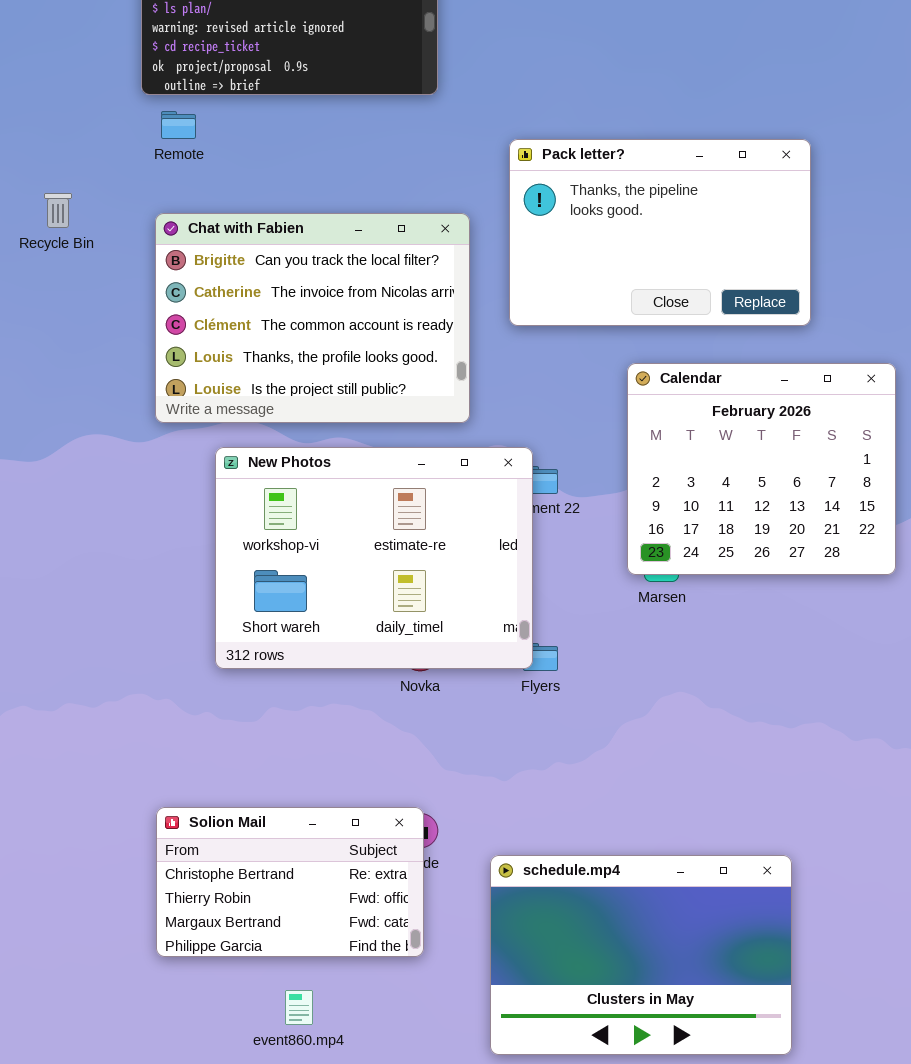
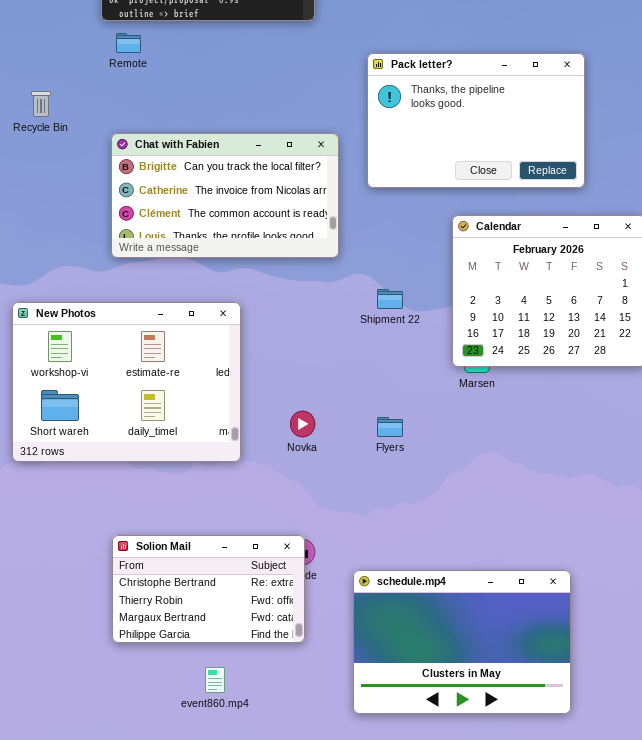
Chat with Fabien: [155,213,470,423] -> [111,133,339,258], resized
New Photos: [215,447,533,669] -> [12,302,241,462], moved

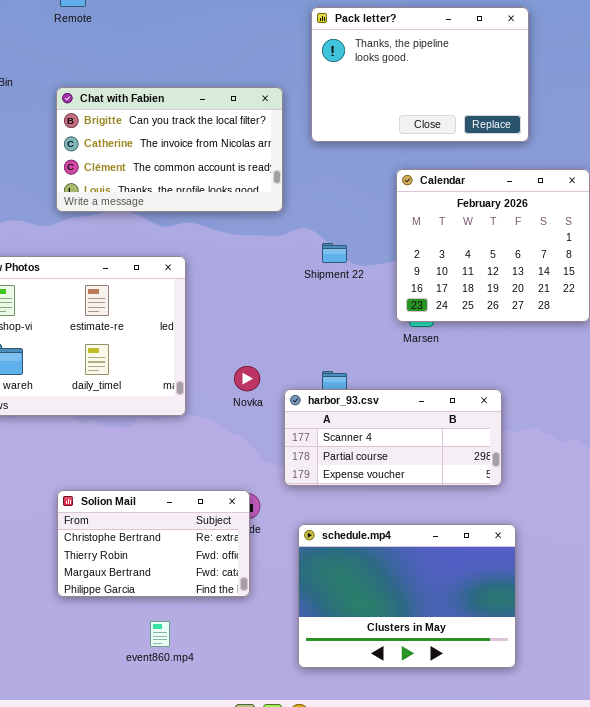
harbor_93.csv: none -> [284,389,502,486], opened

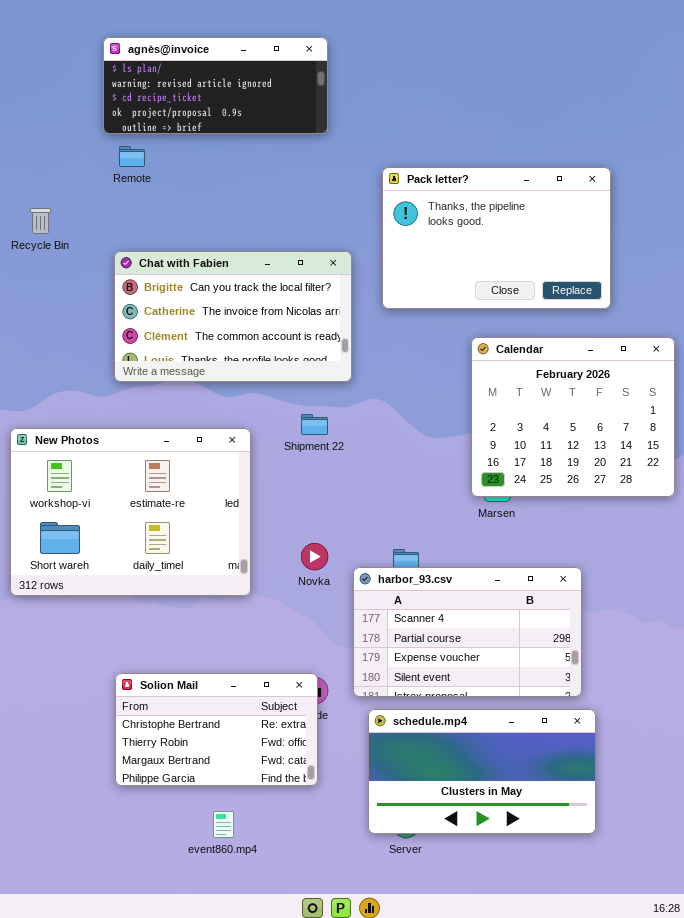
Shipment 22: [322,243,347,263] -> [301,414,328,435], moved
harbor_93.csv: [284,389,502,486] -> [353,567,582,697], resized
schedule.mp4: [298,524,516,668] -> [368,709,596,834], resized

